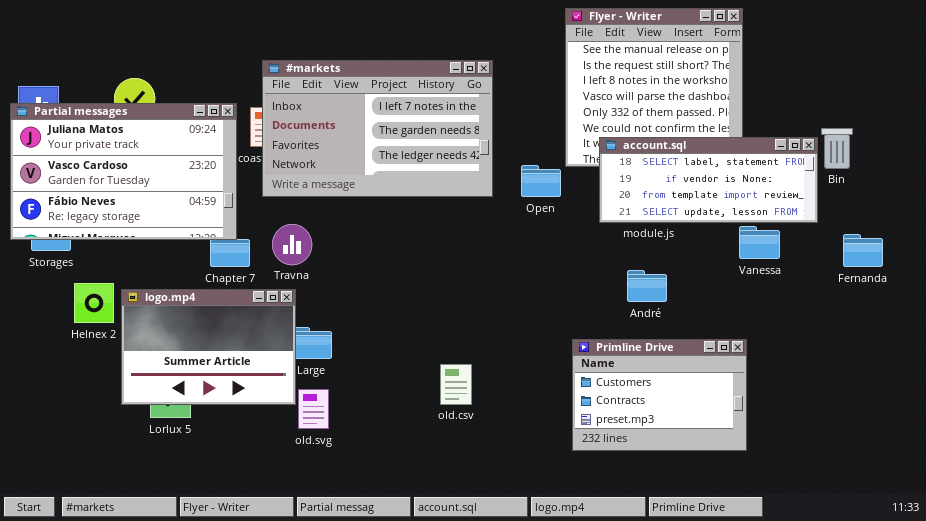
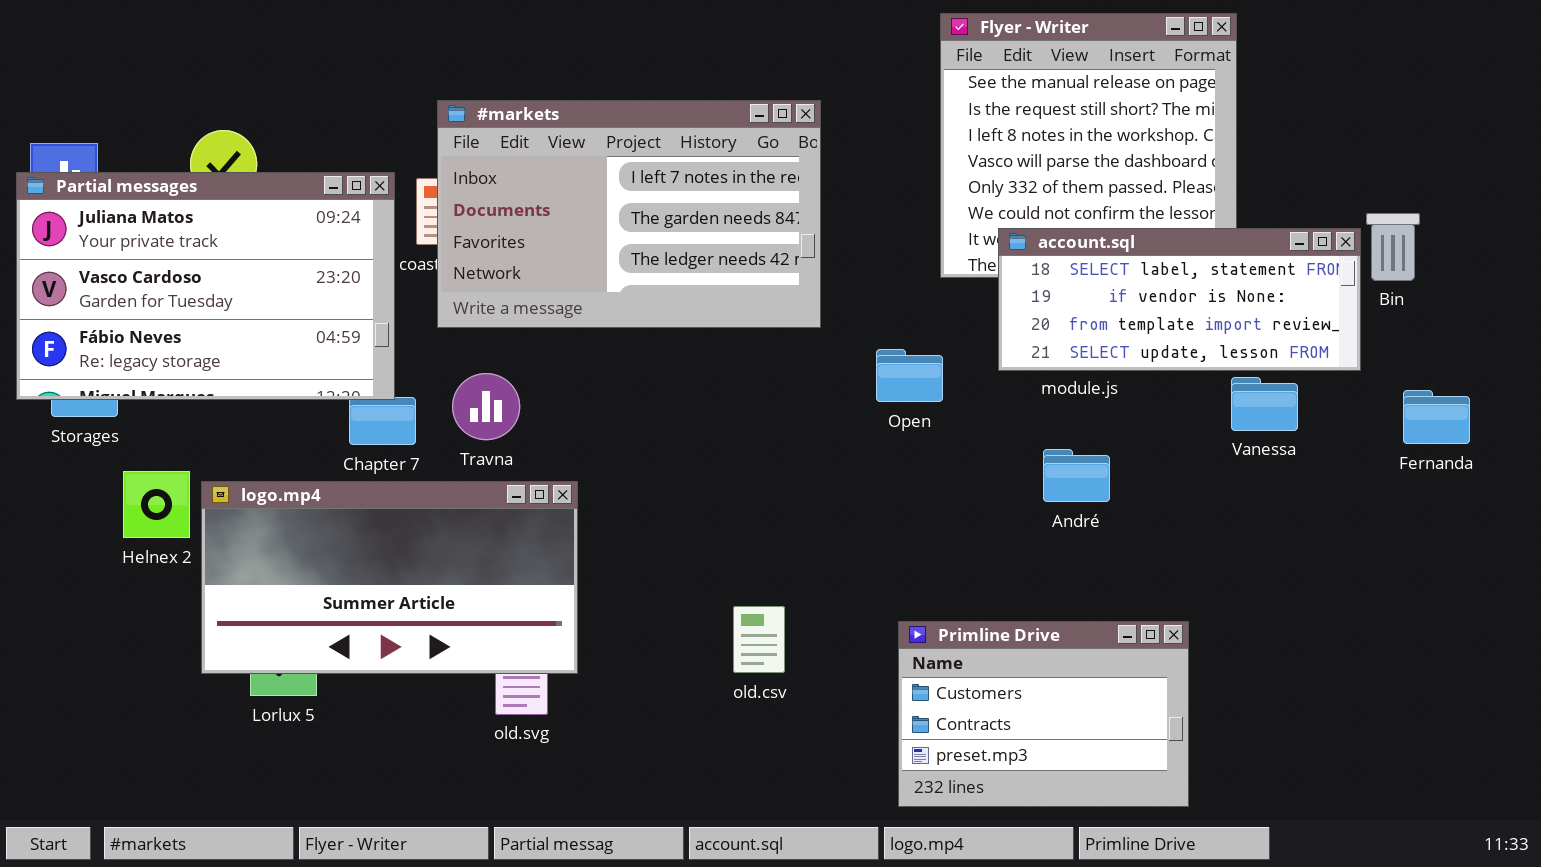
Open: [521,165,561,197] -> [876,349,943,402], moved
logo.mp4: [121,289,296,405] -> [201,481,578,674], resized
Primline Drive: [572,339,747,451] -> [898,621,1189,807], moved

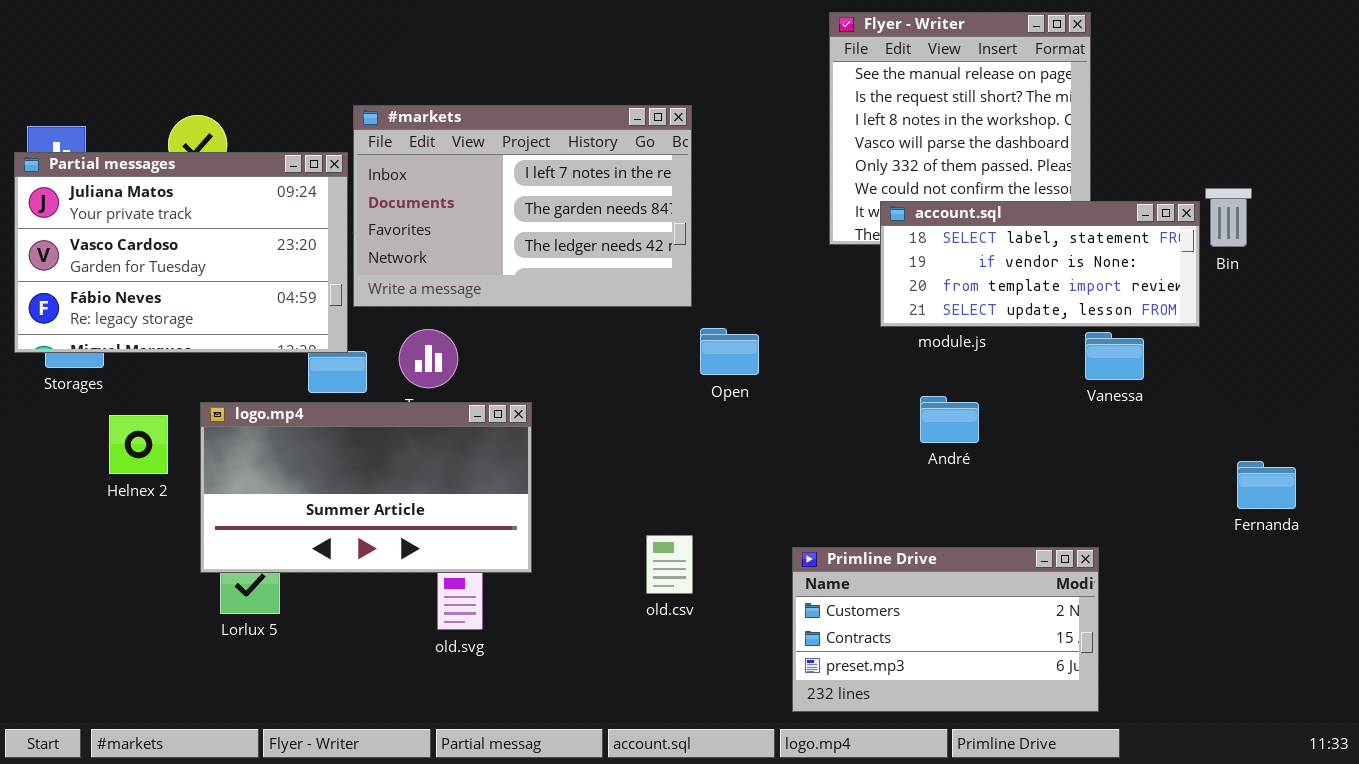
#markets: [437,100,821,328] -> [353,105,692,307], moved
Open: [876,349,943,402] -> [700,328,759,375], moved
Fernanda: [1403,390,1470,444] -> [1237,461,1296,509], moved
logo.mp4: [201,481,578,674] -> [200,402,532,573], moved
Primline Drive: [898,621,1189,807] -> [792,547,1099,712], resized

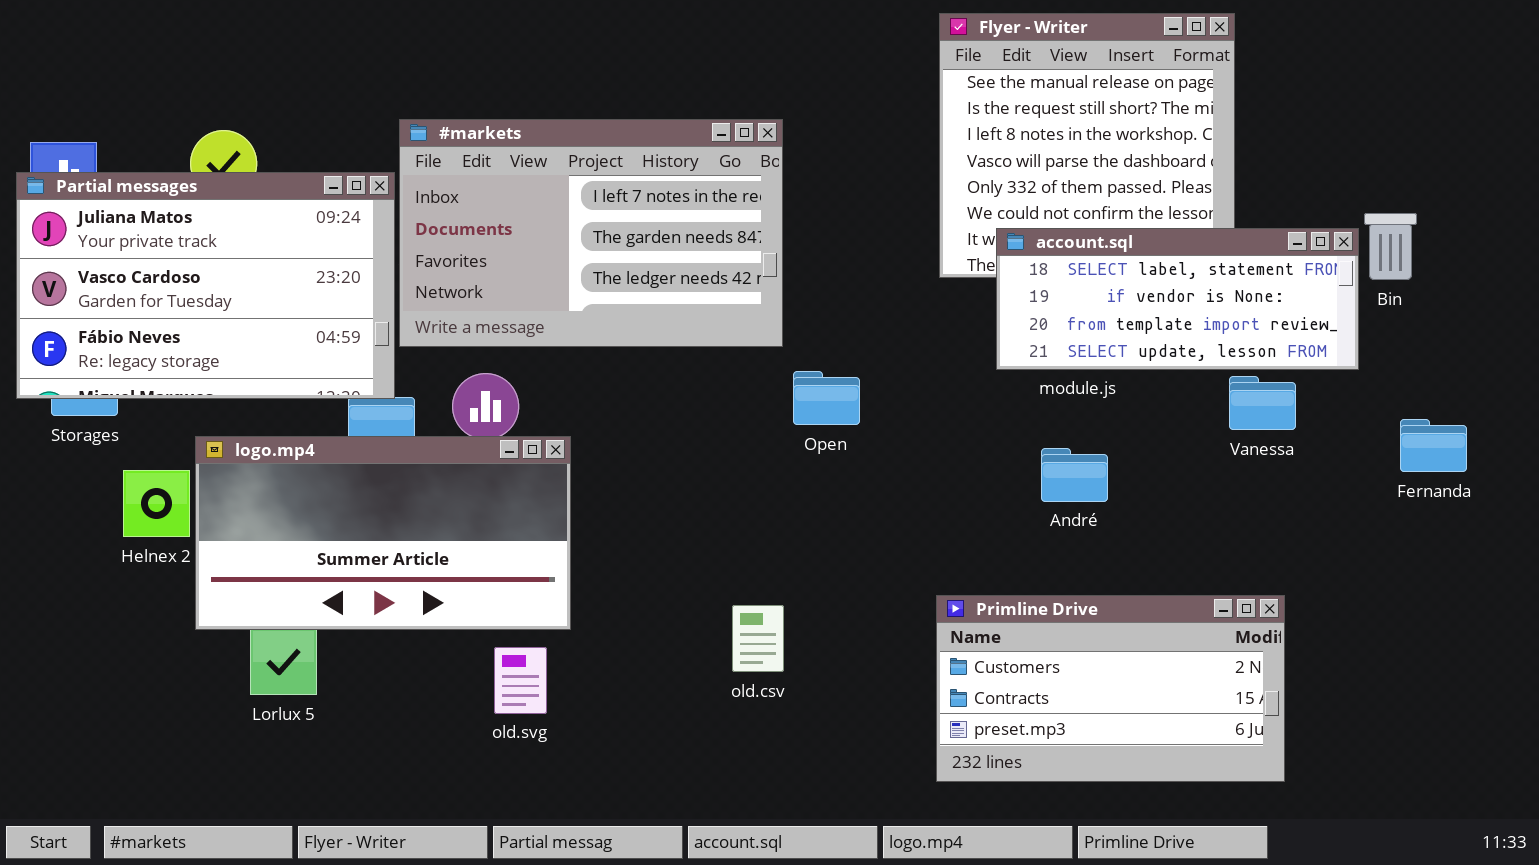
logo.mp4: [200,402,532,573] -> [195,436,571,630], moved
Fernanda: [1237,461,1296,509] -> [1400,419,1467,472], moved
Primline Drive: [792,547,1099,712] -> [936,595,1285,782], moved

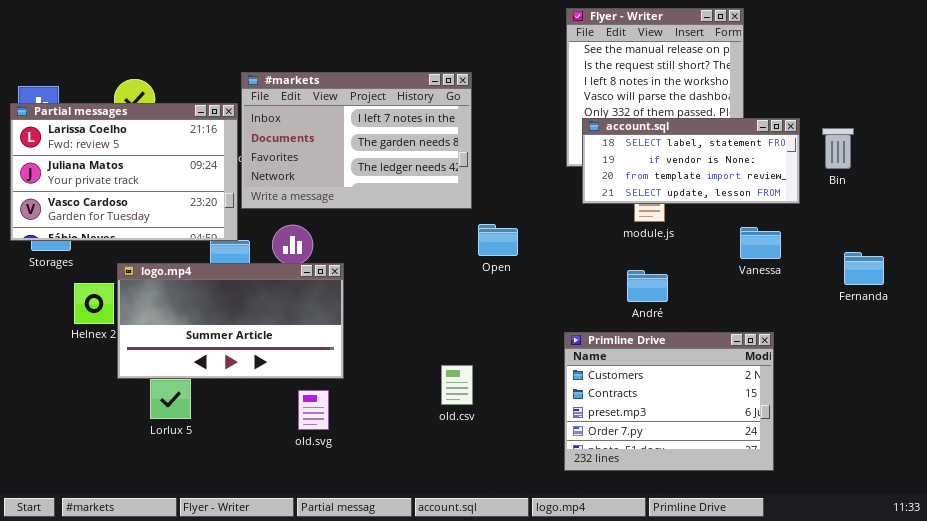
Partial messages: [16,172,395,399] -> [10,103,238,241], scrolled up 1 row
account.sql: [996,228,1359,370] -> [582,118,800,204], moved
Primline Drive: [936,595,1285,782] -> [564,332,774,471], resized

